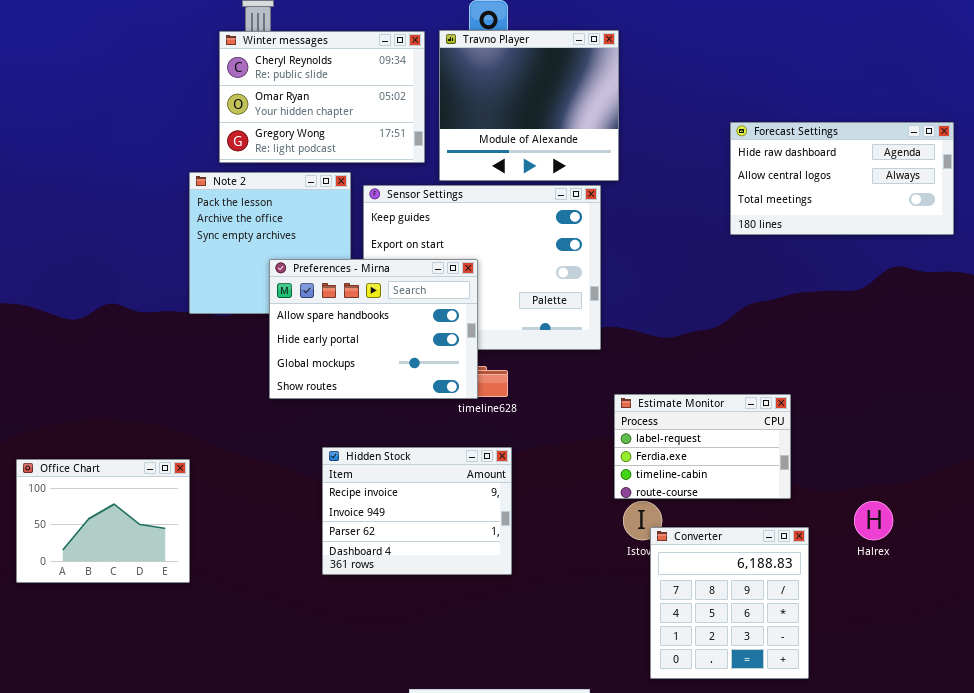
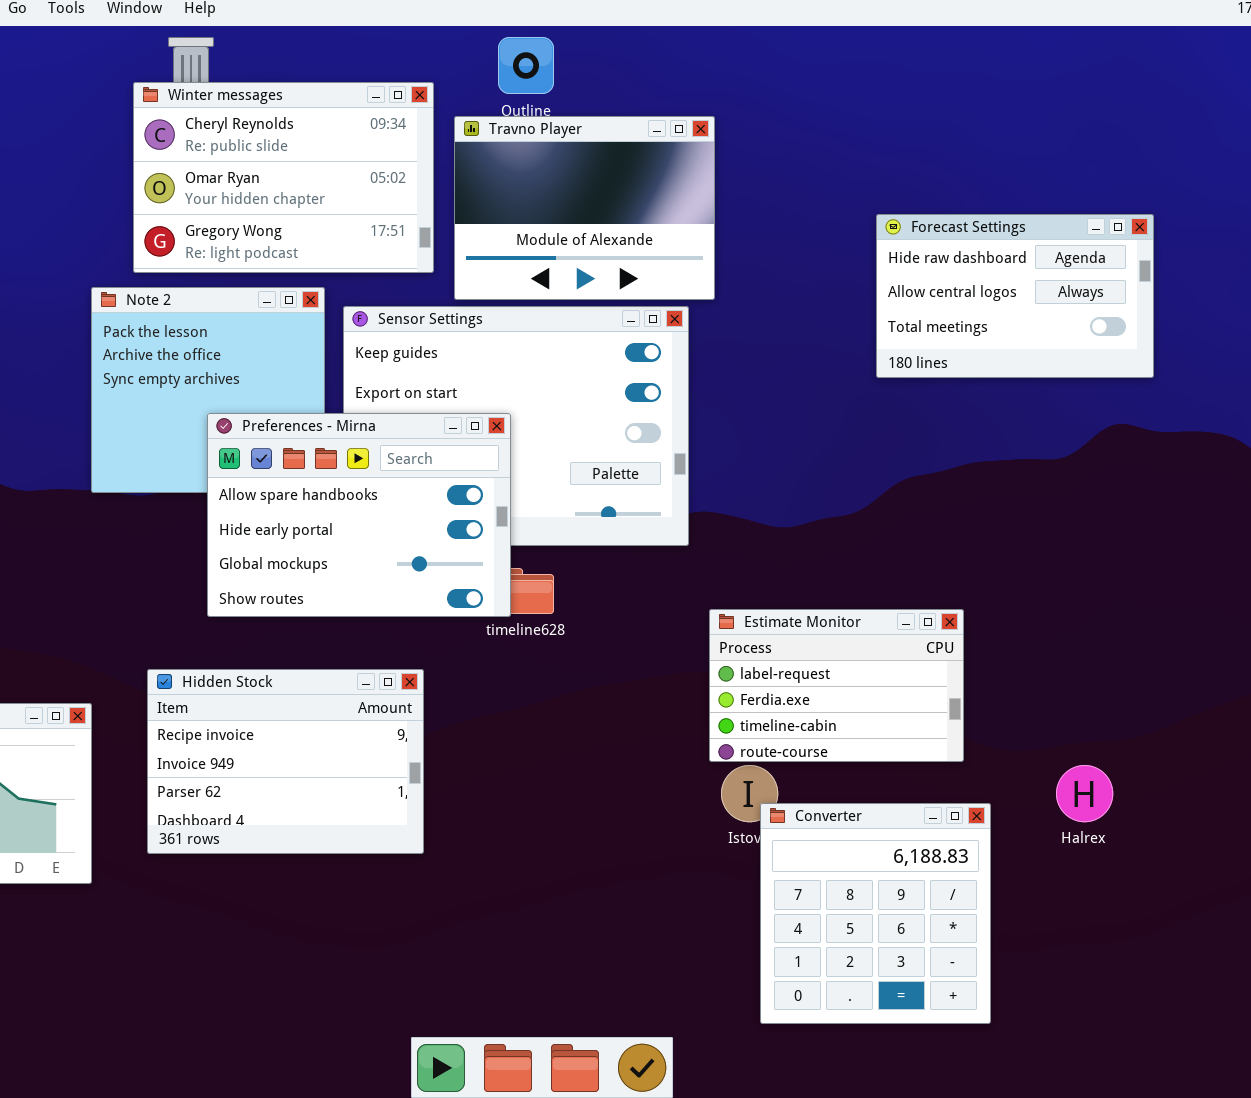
Travno Player: [439,30,619,181] -> [454,116,715,300], resized
Forecast Settings: [730,122,954,235] -> [876,214,1154,378], resized
Hidden Stock: [322,447,512,575] -> [147,669,424,854], moved

